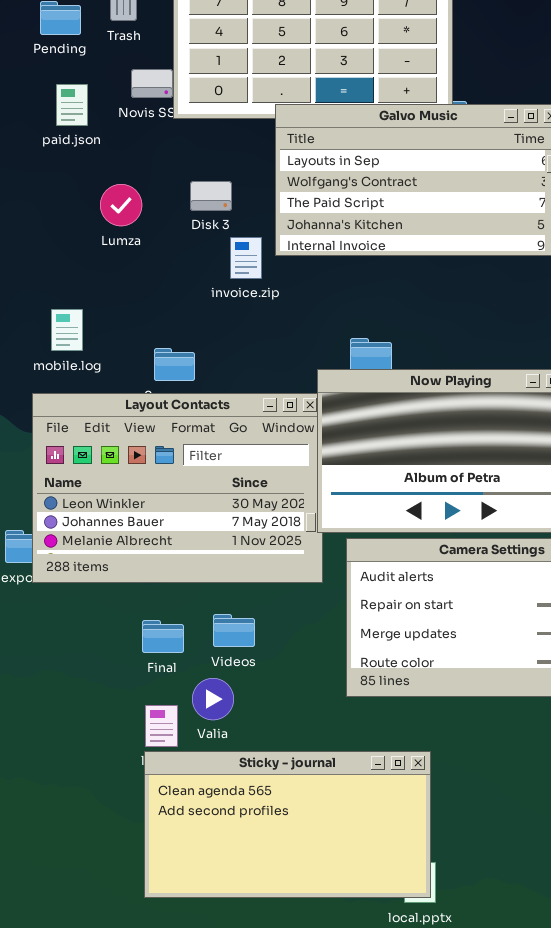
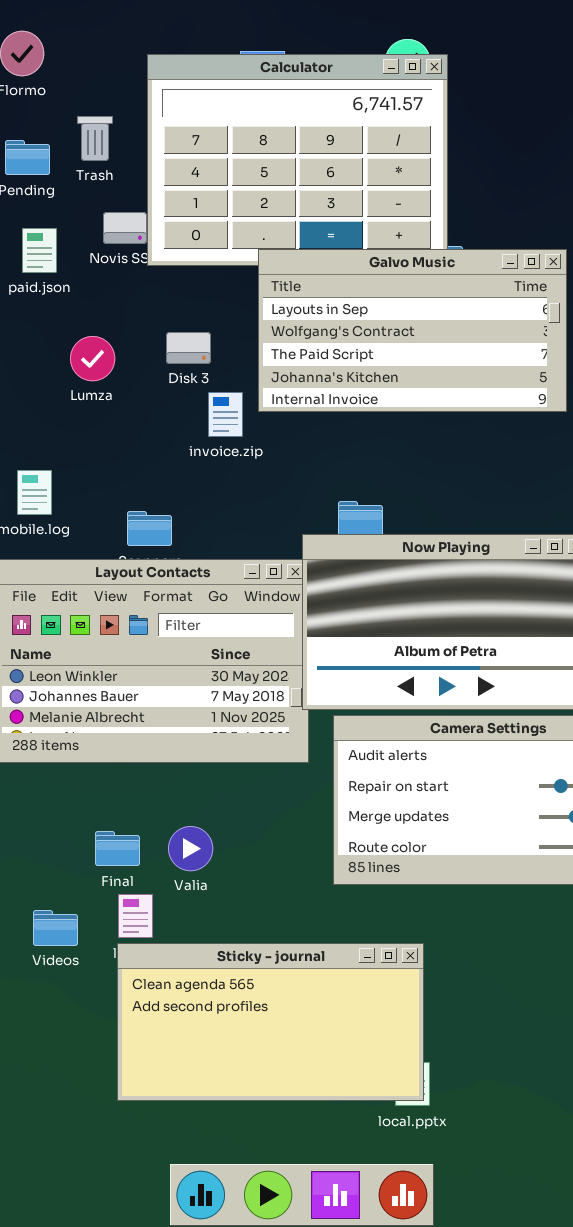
Videos: [213,614,255,647] -> [33,910,78,946], moved
Final: [142,620,184,653] -> [95,831,140,866], moved
Valia: [192,678,234,720] -> [168,826,213,871], moved

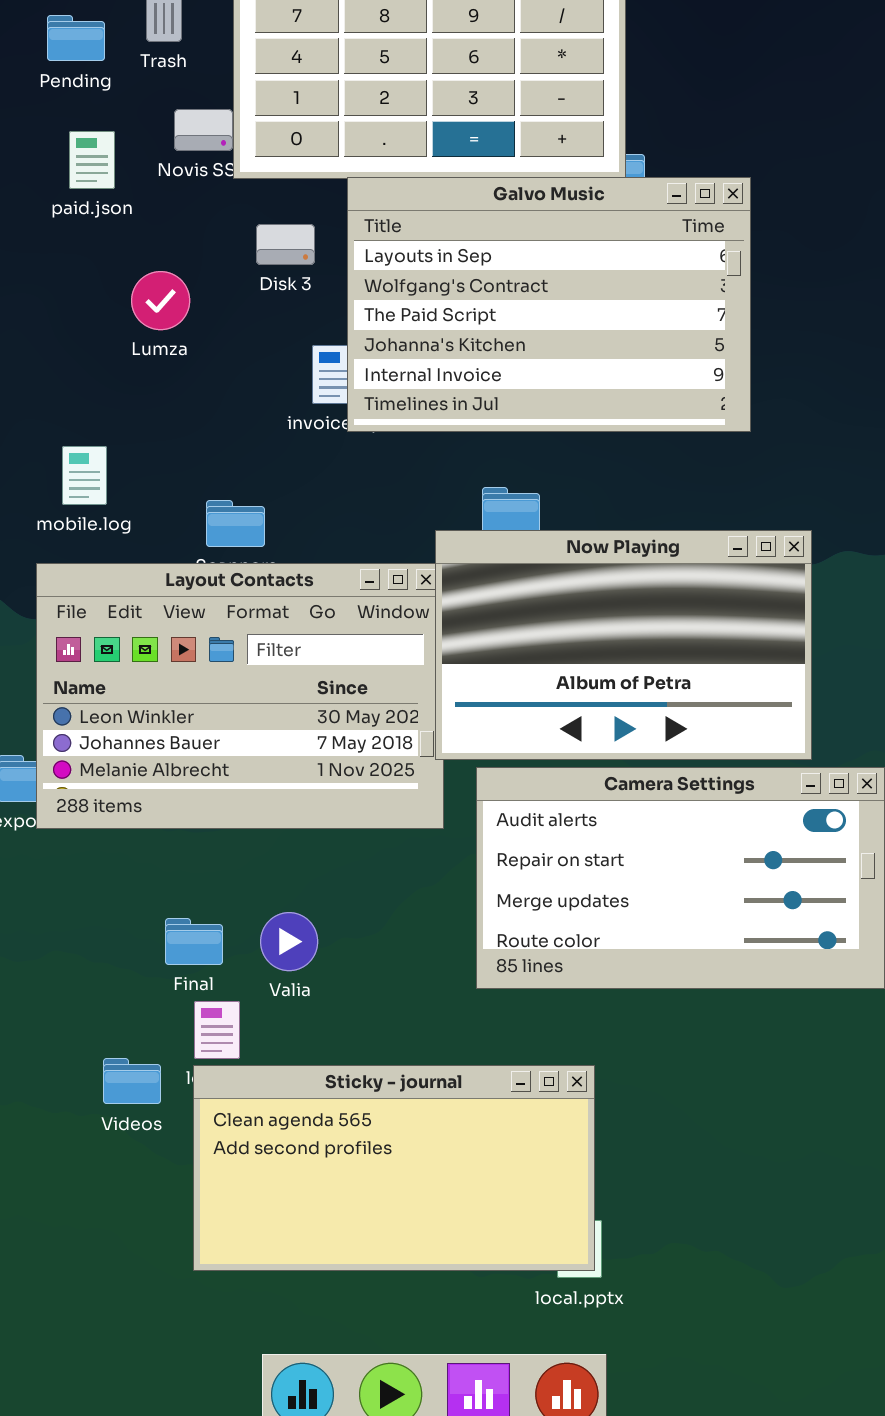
Galvo Music: [258,249,567,412] -> [347,177,751,432], moved, resized
Disk 3: [166,332,211,364] -> [256,224,315,265], moved
Videos: [33,910,78,946] -> [103,1058,161,1104], moved

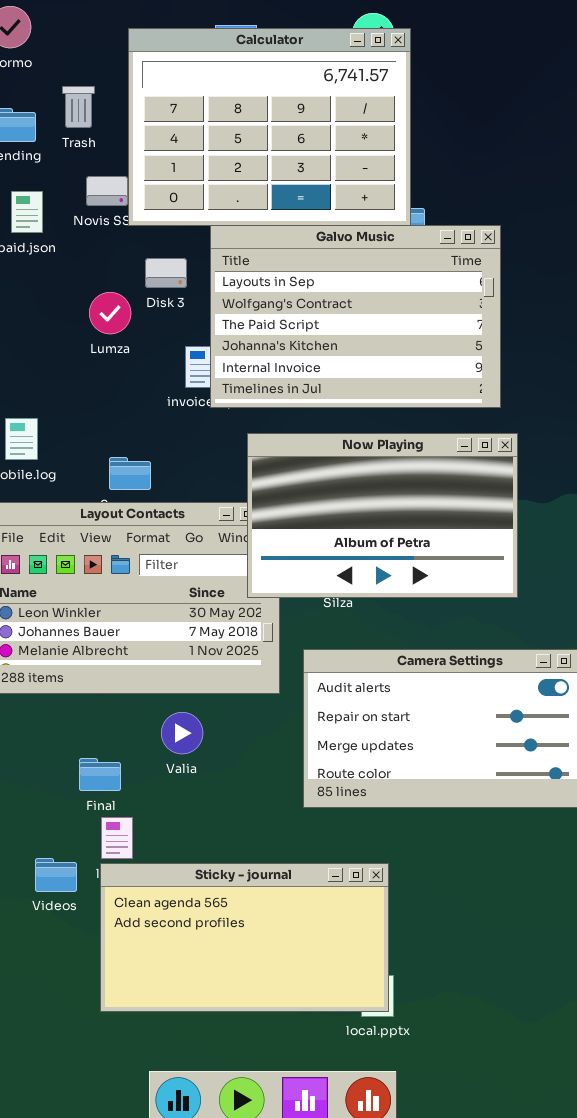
Lumza: [131,271,190,330] -> [89,292,131,334], moved
Now Playing: [435,530,812,760] -> [247,433,518,598], moved
Valia: [260,912,318,971] -> [161,712,203,754], moved

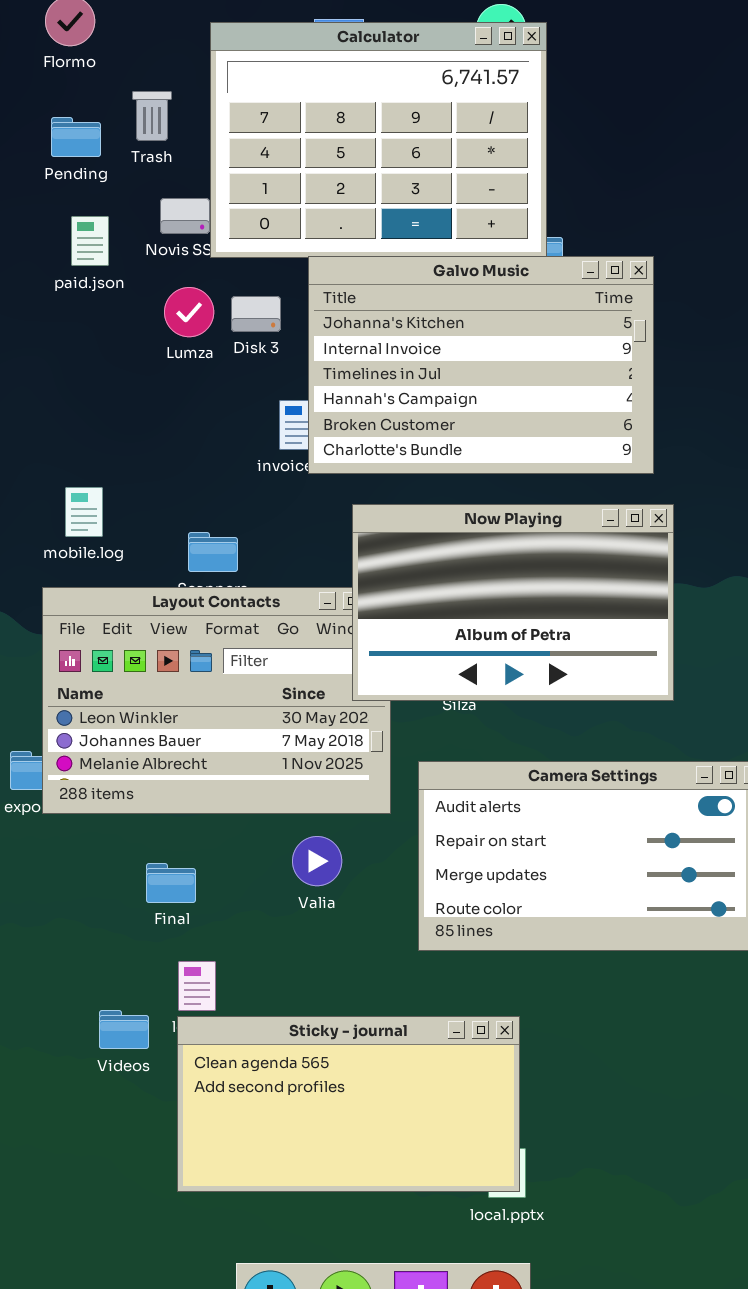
Galvo Music: [210,225,501,408] -> [308,256,654,474], scrolled down 3 rows
Lumza: [89,292,131,334] -> [164,287,214,337], moved
Valia: [161,712,203,754] -> [292,836,342,886], moved
Final: [79,758,121,791] -> [146,863,196,903], moved

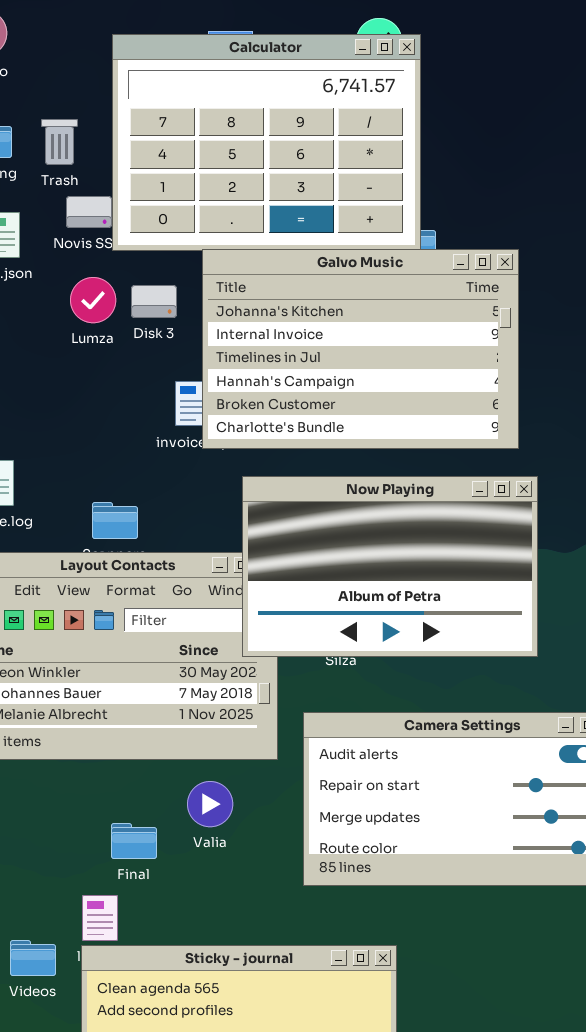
Trash: [132,91,172,141] -> [41,119,78,165], moved
Final: [146,863,196,903] -> [111,823,157,859], moved

